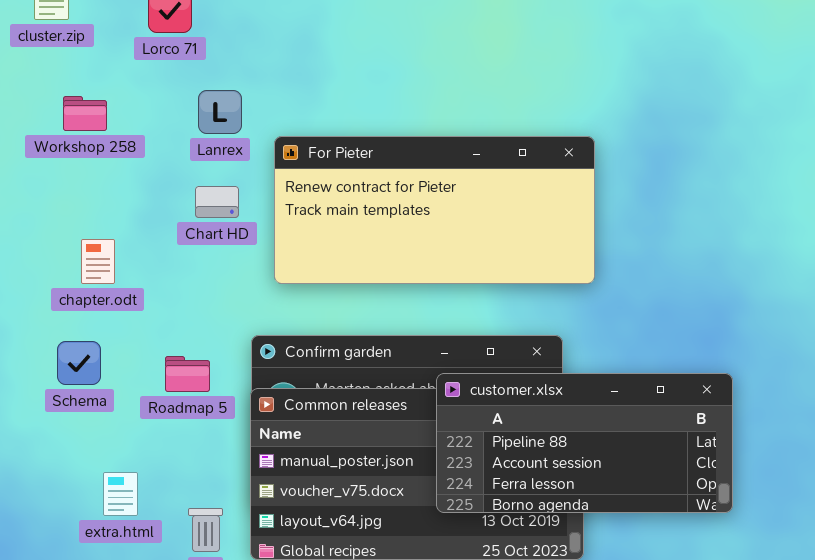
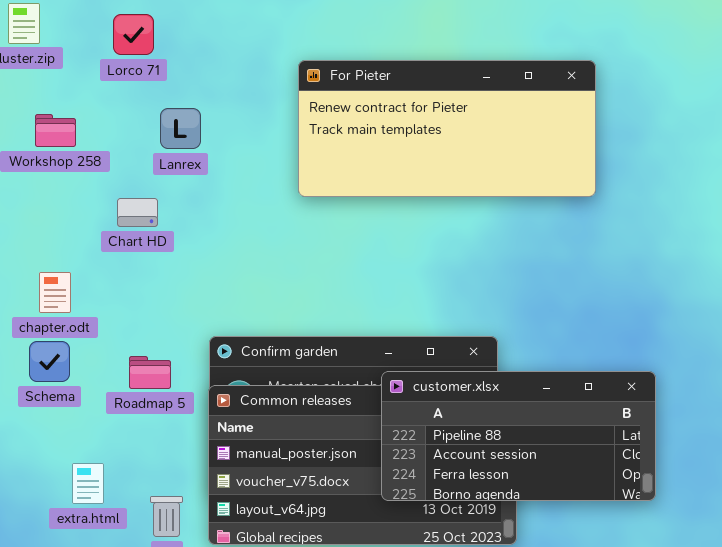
For Pieter: [274,136,595,284] -> [298,60,596,197], moved
Chart HD: [195,186,239,218] -> [117,198,158,227], moved
chapter.odt: [81,239,115,284] -> [39,272,71,313], moved

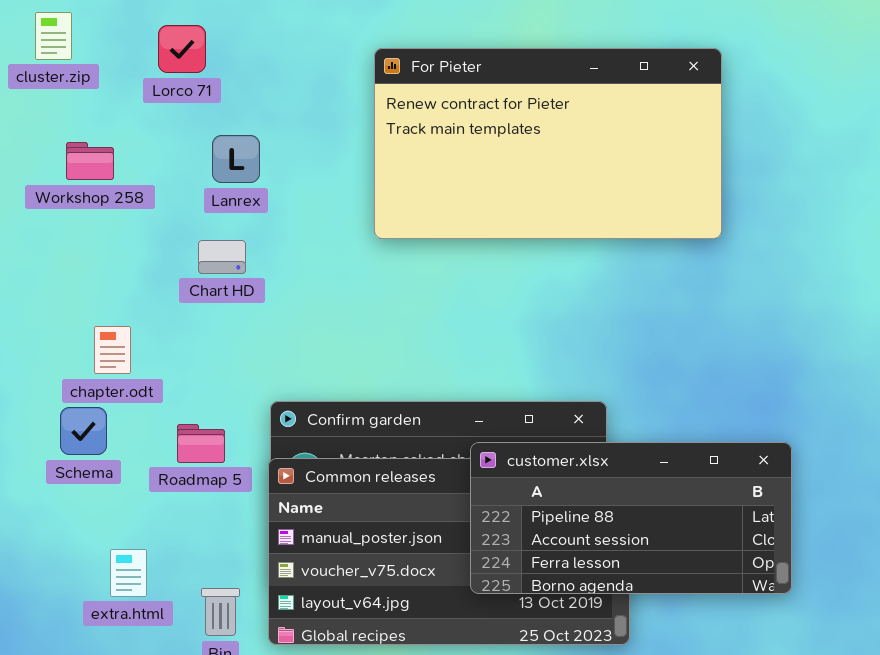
For Pieter: [298,60,596,197] -> [374,48,722,239], resized
Chart HD: [117,198,158,227] -> [198,240,246,274], moved
chapter.odt: [39,272,71,313] -> [94,326,131,374], moved

